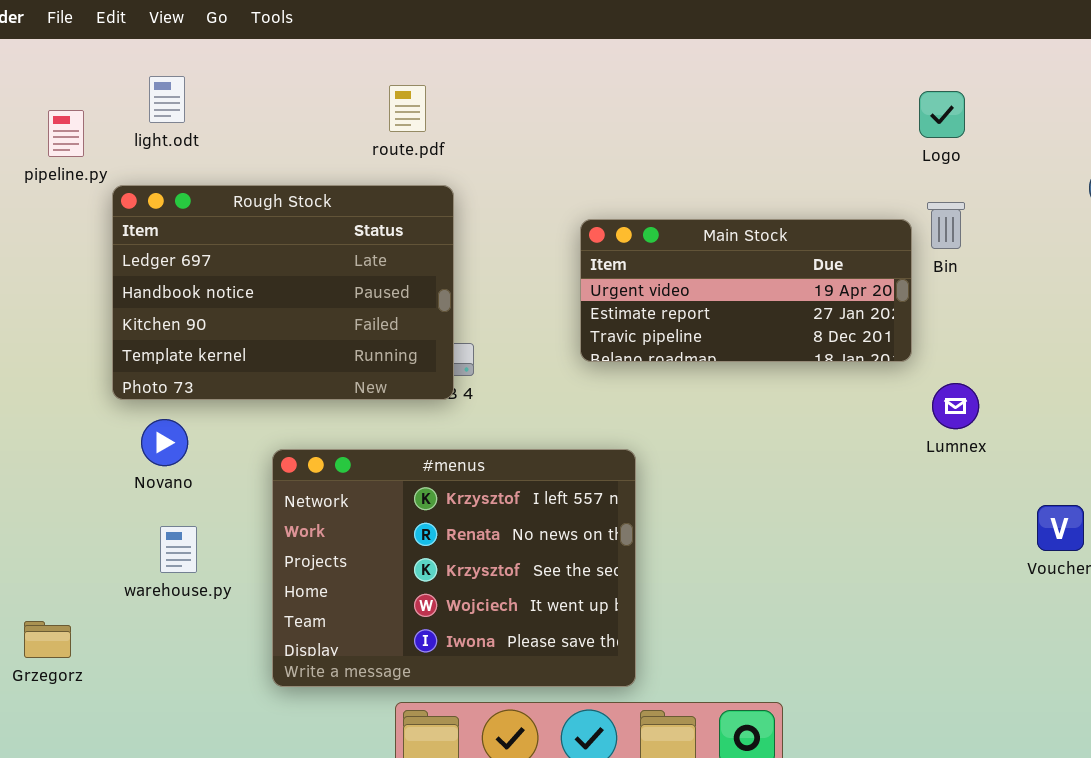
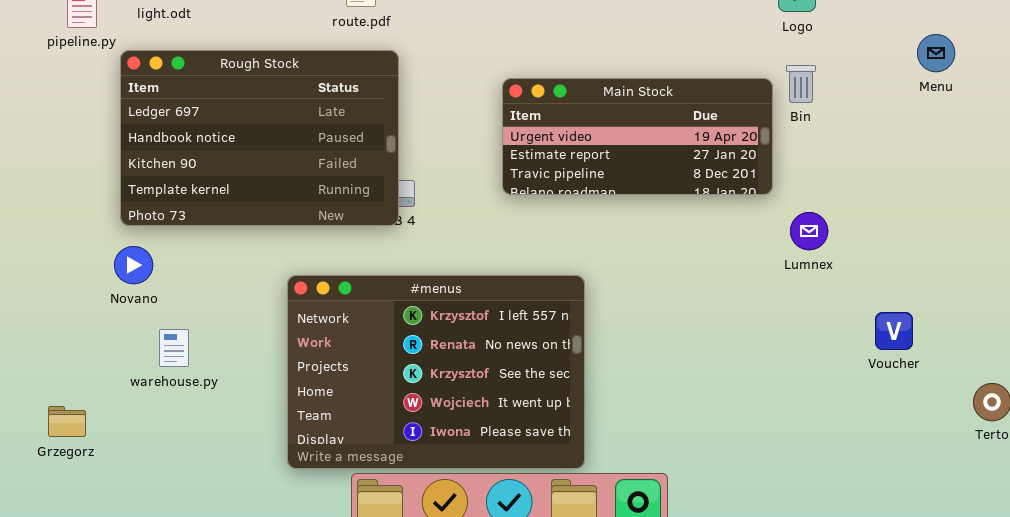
Novano: [141,419,188,466] -> [114,246,153,284], moved
#menus: [272,449,636,687] -> [287,275,585,469], moved

